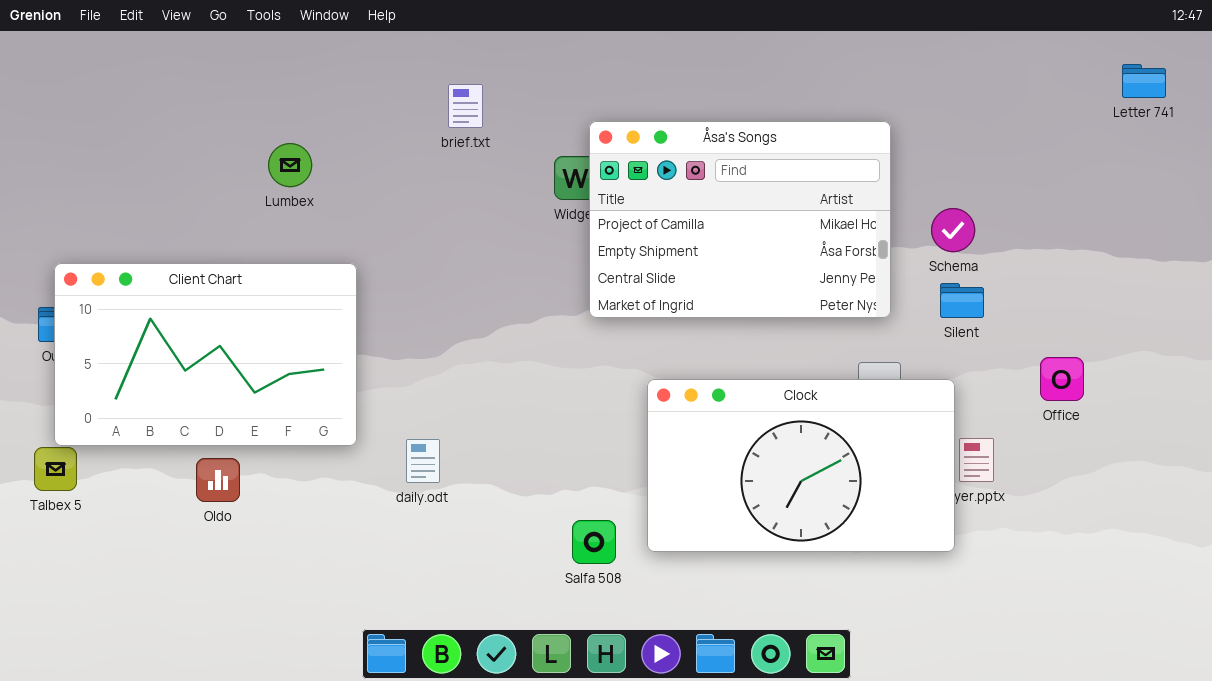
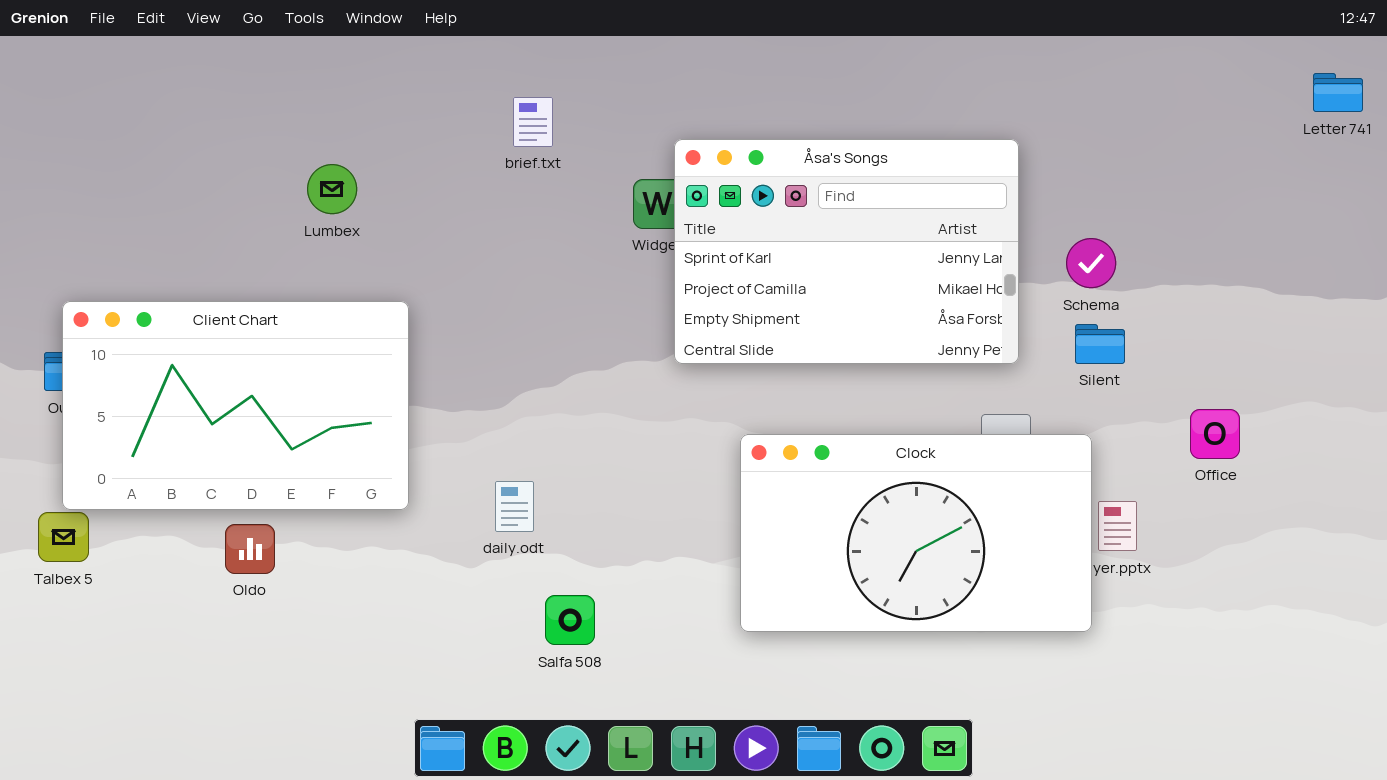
Letter 741: [1122,64,1166,98] -> [1313,73,1363,112], moved
Åsa's Songs: [589,121,891,318] -> [674,139,1019,364], scrolled up 1 row
daily.odt: [406,439,440,483] -> [495,481,534,532], moved
Salfa 508: [572,520,616,564] -> [545,595,595,645], moved

